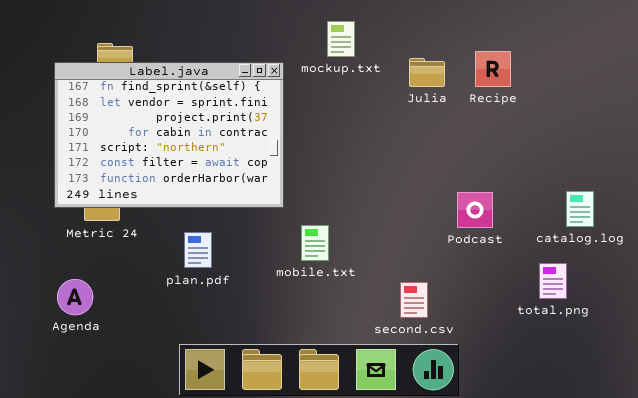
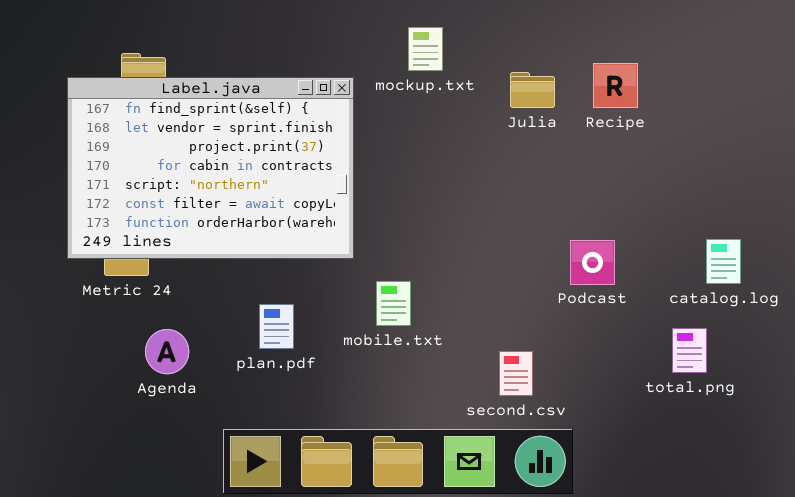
plan.pdf: [184,232,212,268] -> [259,304,294,349], moved
Agenda: [57,279,93,315] -> [145,329,189,374], moved

